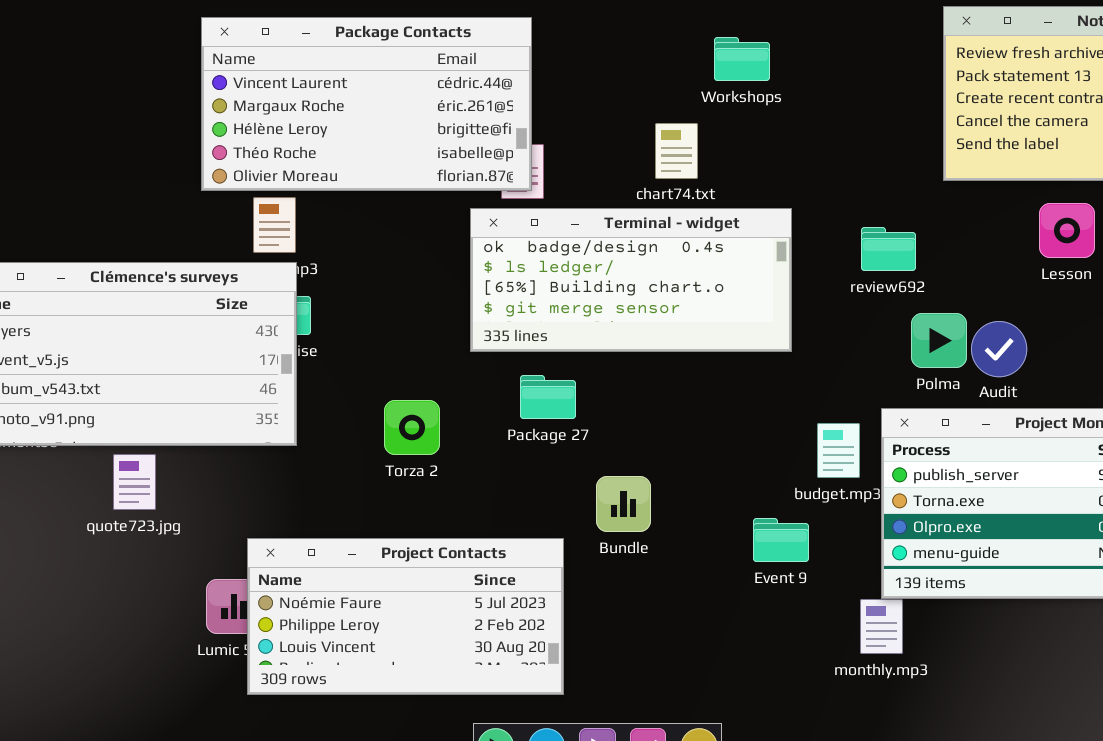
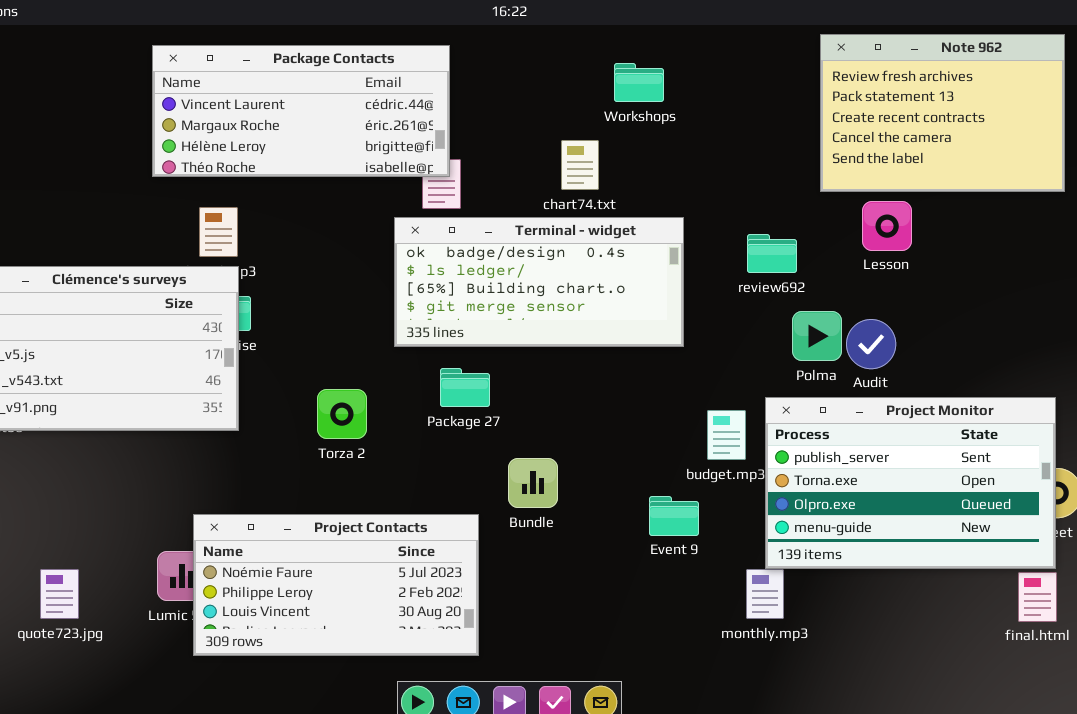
Package Contacts: [201,17,532,191] -> [152,45,450,177], resized
Lesson: [1039,203,1095,258] -> [862,201,912,251], moved
quote723.jpg: [113,454,156,510] -> [40,569,79,619], moved

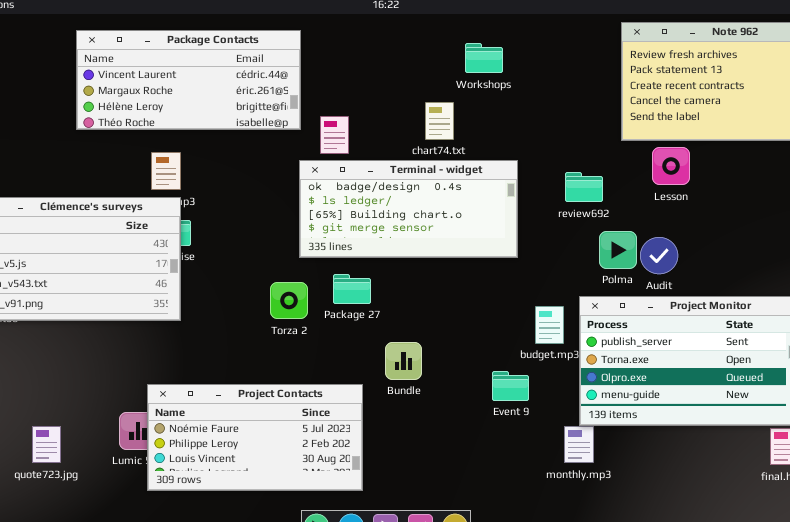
Package Contacts: [152,45,450,177] -> [76,30,301,130], moved
Torza 2: [317,389,367,439] -> [270,282,308,319], moved

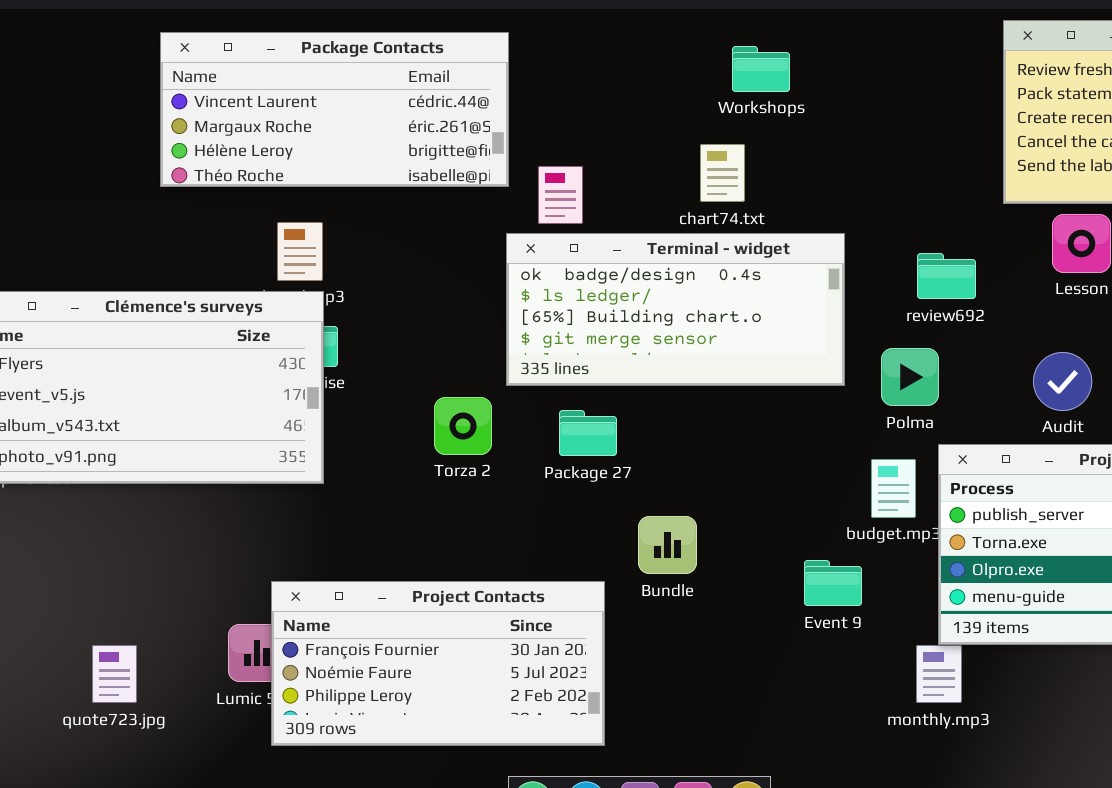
Workshops: [465,43,503,73] -> [732,46,790,92], moved
Polma: [599,231,637,269] -> [881,348,939,406], moved
Torza 2: [270,282,308,319] -> [434,397,492,455], moved
Project Contacts: [147,384,363,491] -> [271,581,605,746], scrolled up 1 row

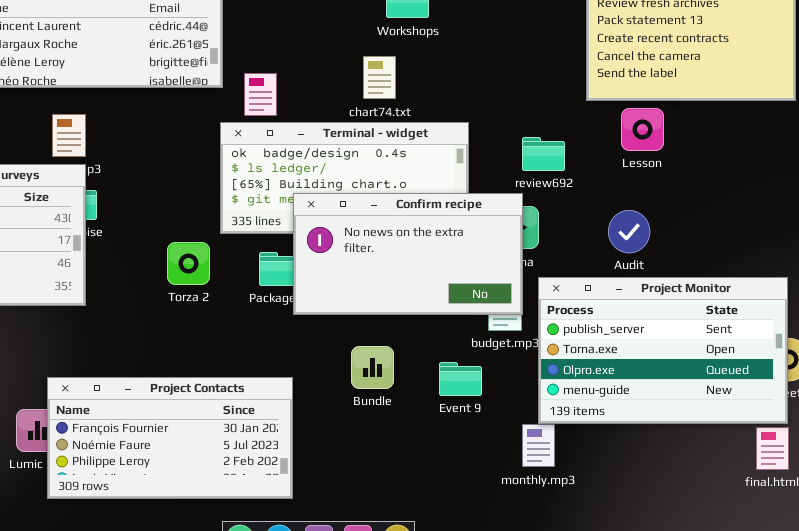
Confirm recipe: none -> [293,193,523,315], opened
Bundle: [638,516,697,574] -> [351,346,394,389], moved

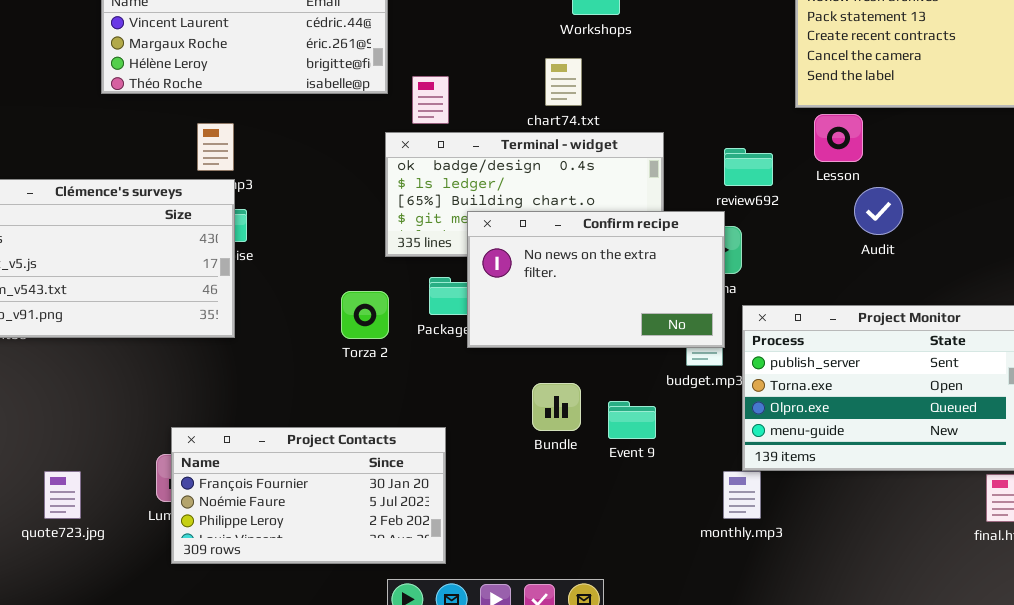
Lesson: [621,108,664,151] -> [814,114,863,162], moved
Audit: [608,210,650,253] -> [854,187,903,235], moved
Torza 2: [167,242,210,285] -> [341,291,389,339], moved
Event 9: [439,362,482,396] -> [608,401,656,439], moved
Project Contacts: [47,377,293,499] -> [171,427,446,564], moved

